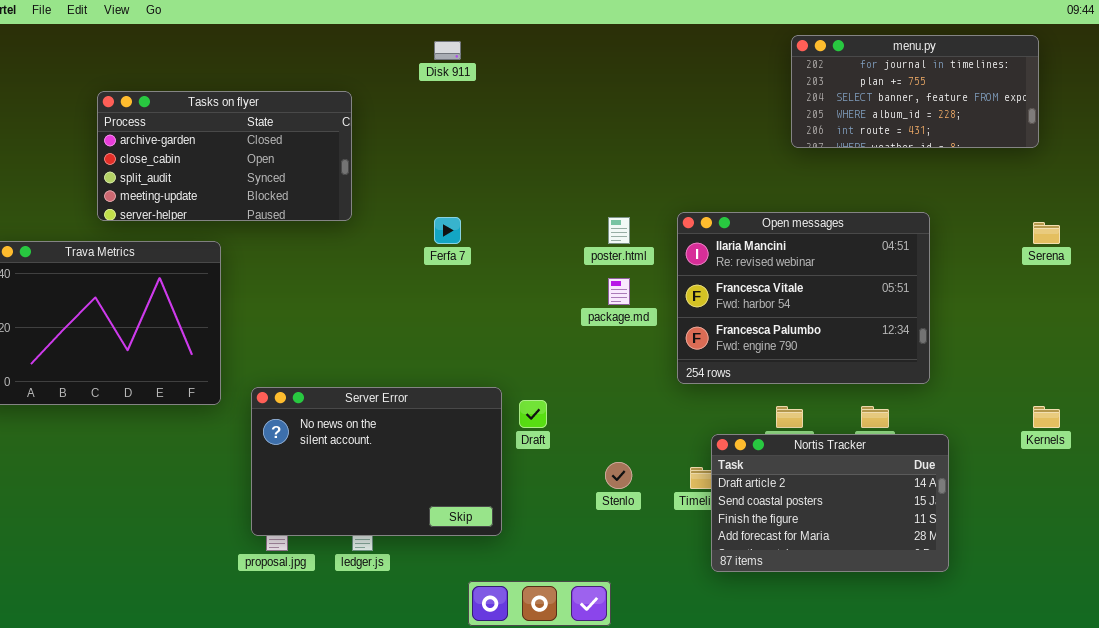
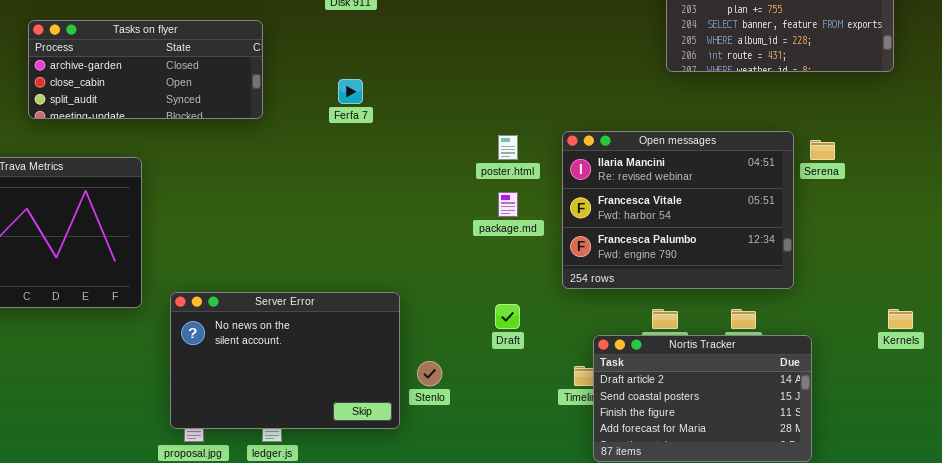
Tasks on flyer: [97,91,352,221] -> [28,20,263,119], resized
Ferfa 7: [434,217,461,244] -> [338,79,363,104], moved
Serena: [1033,222,1060,244] -> [810,140,835,160], moved
Draft: [519,400,547,428] -> [495,304,520,329], moved
Stenlo: [605,462,632,489] -> [417,361,442,386], moved

